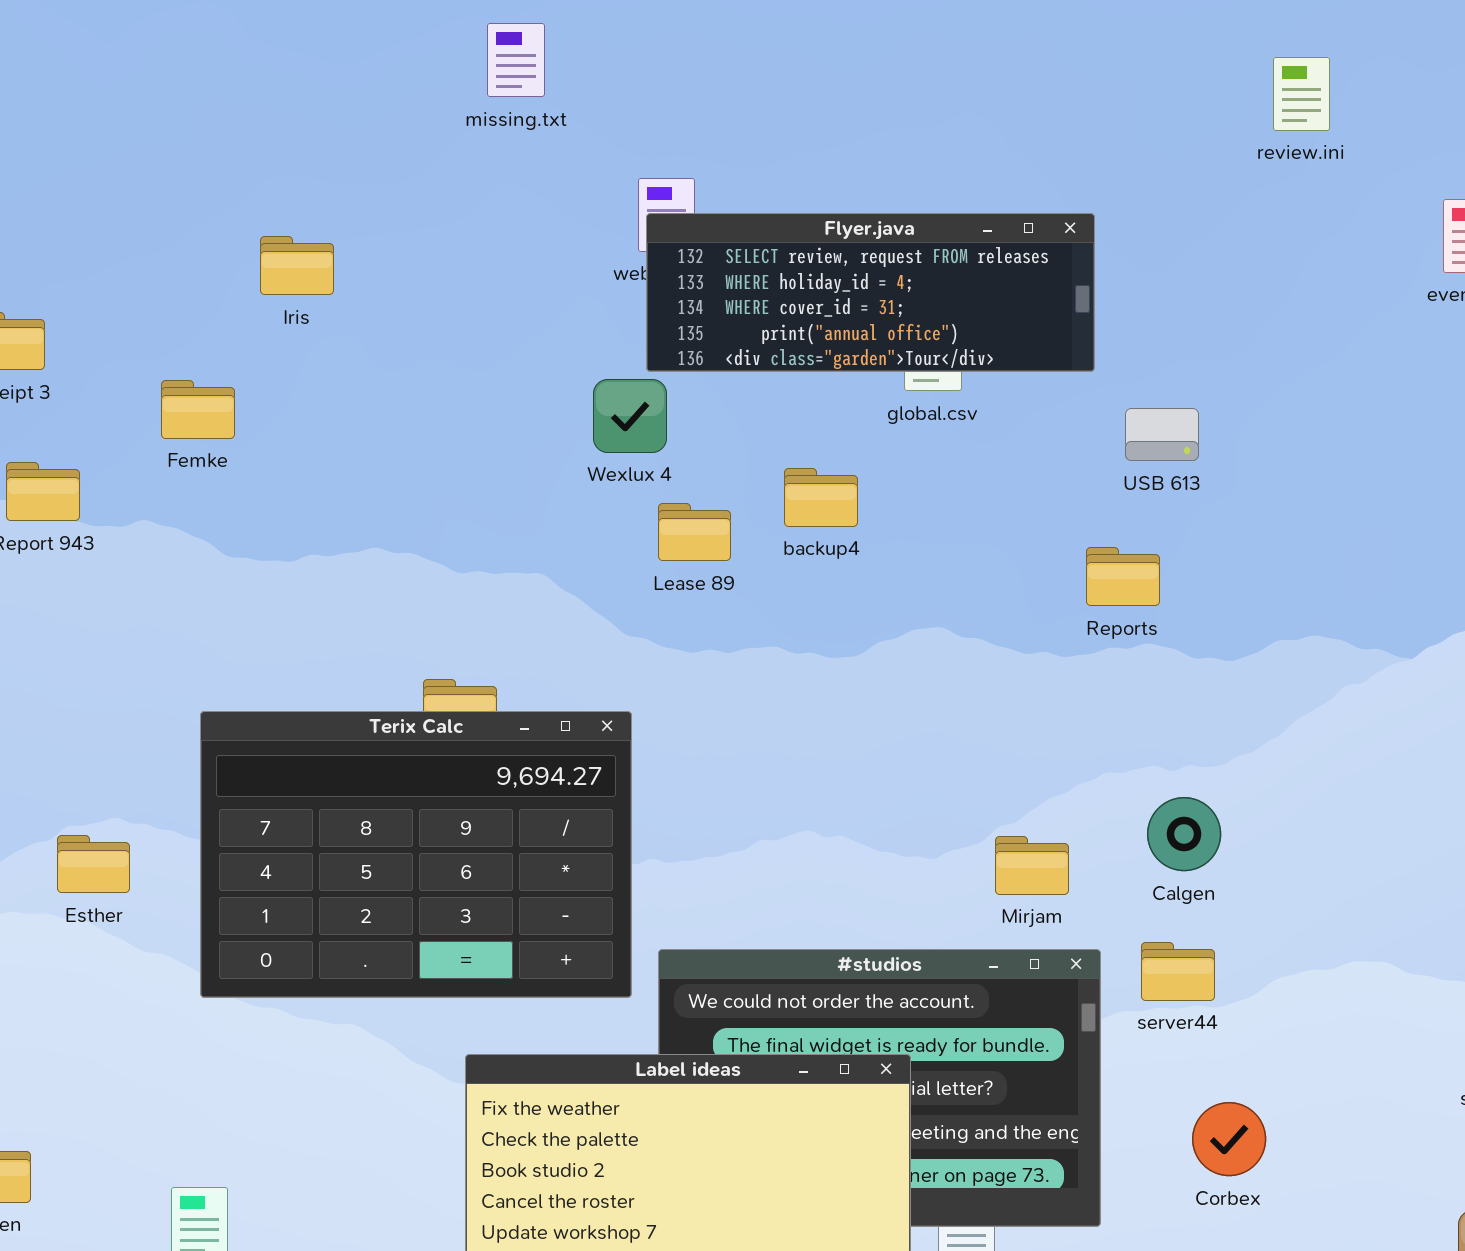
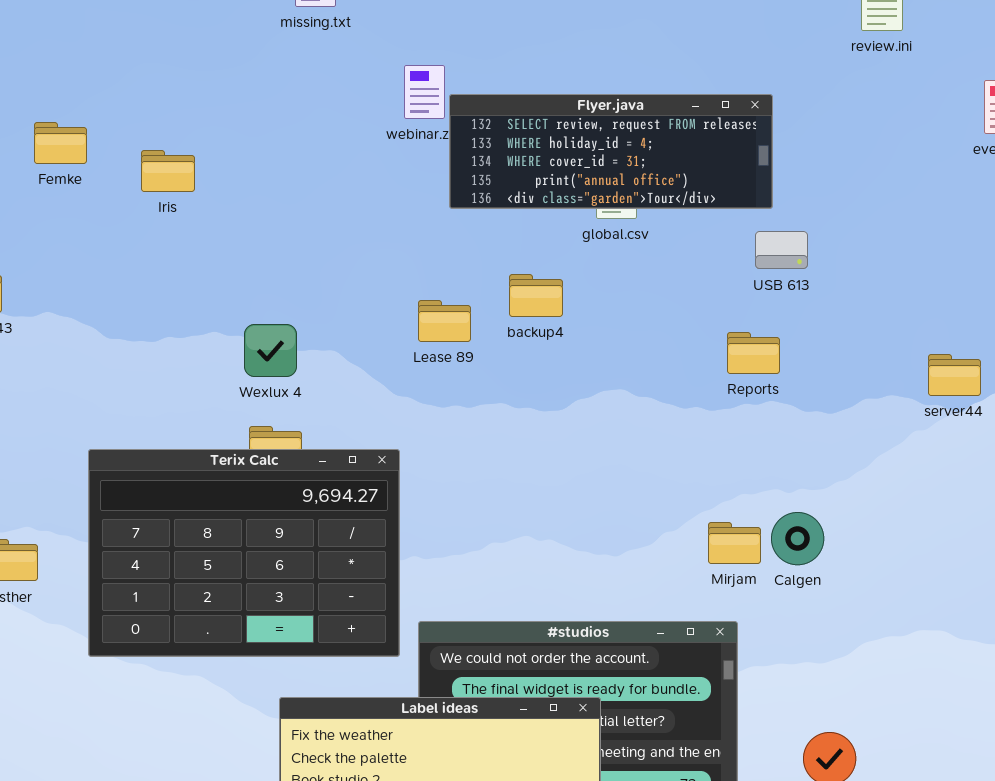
Flyer.java: [646,213,1095,372] -> [449,94,773,209], moved
Iris: [260,236,334,295] -> [141,150,195,192], moved
Wexlux 4: [593,379,667,453] -> [244,324,297,377], moved
Femke: [161,380,235,439] -> [34,122,87,164], moved
Mirjam: [995,836,1069,895] -> [708,522,761,564], moved
server44: [1141,942,1215,1001] -> [928,354,981,396], moved

